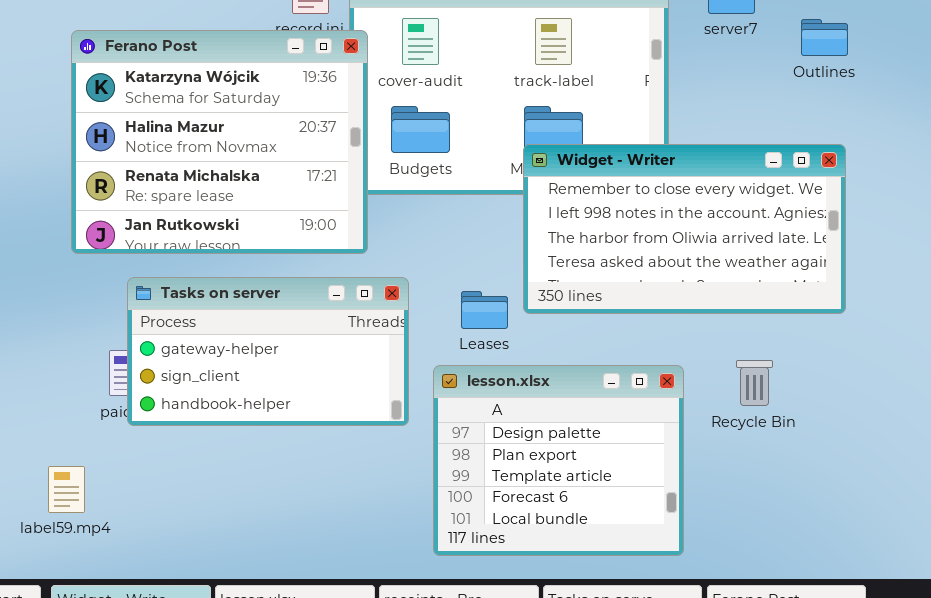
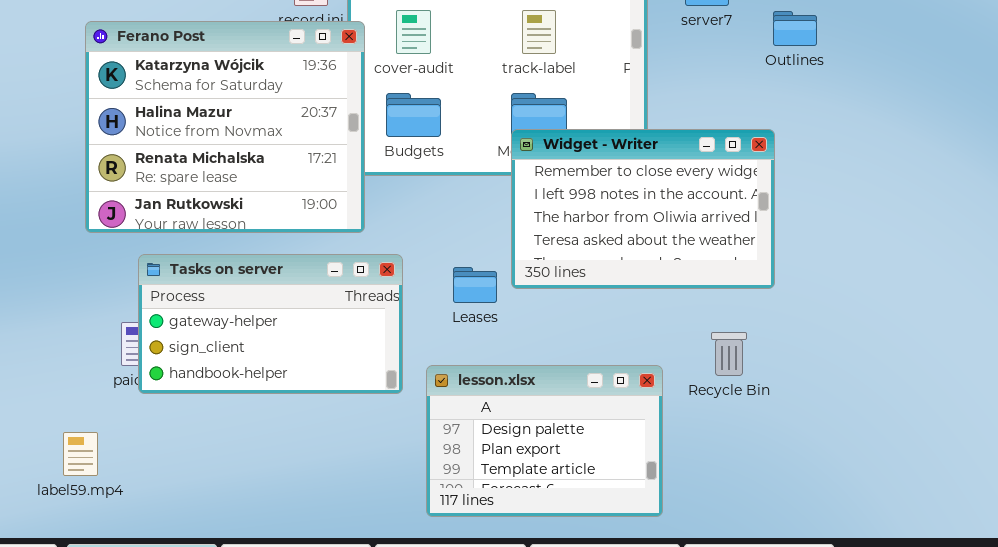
Widget - Writer: [523,144,846,314] -> [511,129,775,289], resized
lesson.xlsx: [433,365,684,556] -> [426,365,663,517], resized

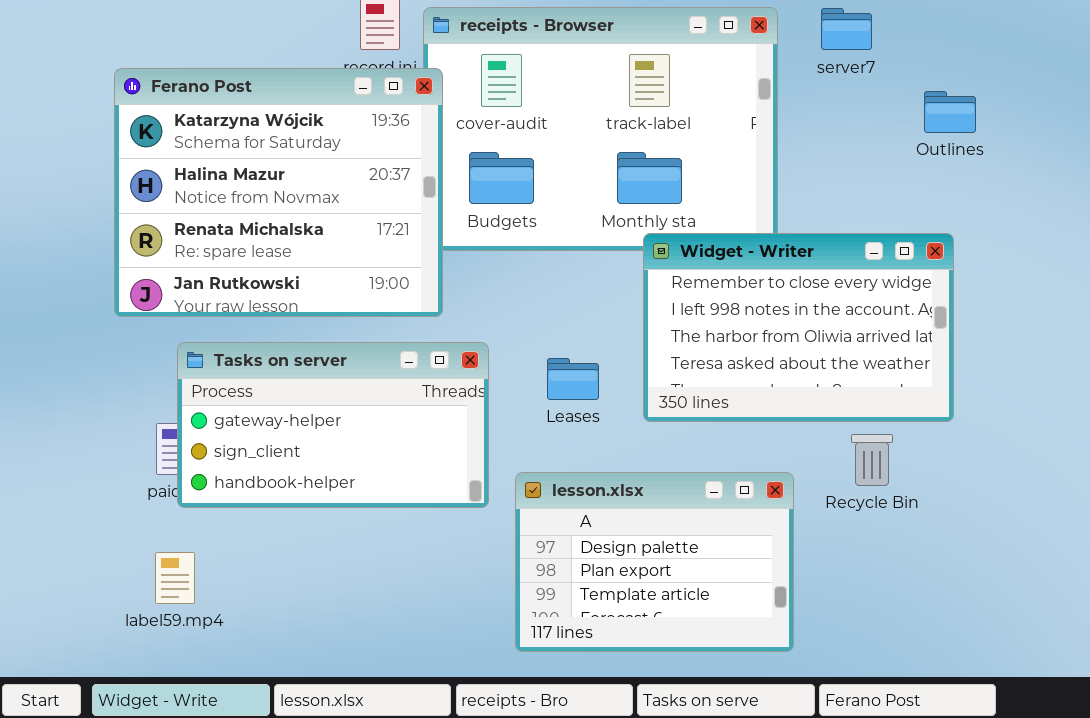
Outlines: [773,11,817,46] -> [924,91,976,133], moved
Widget - Writer: [511,129,775,289] -> [643,233,954,422], moved
label59.mp4: [63,432,98,476] -> [155,552,195,604], moved

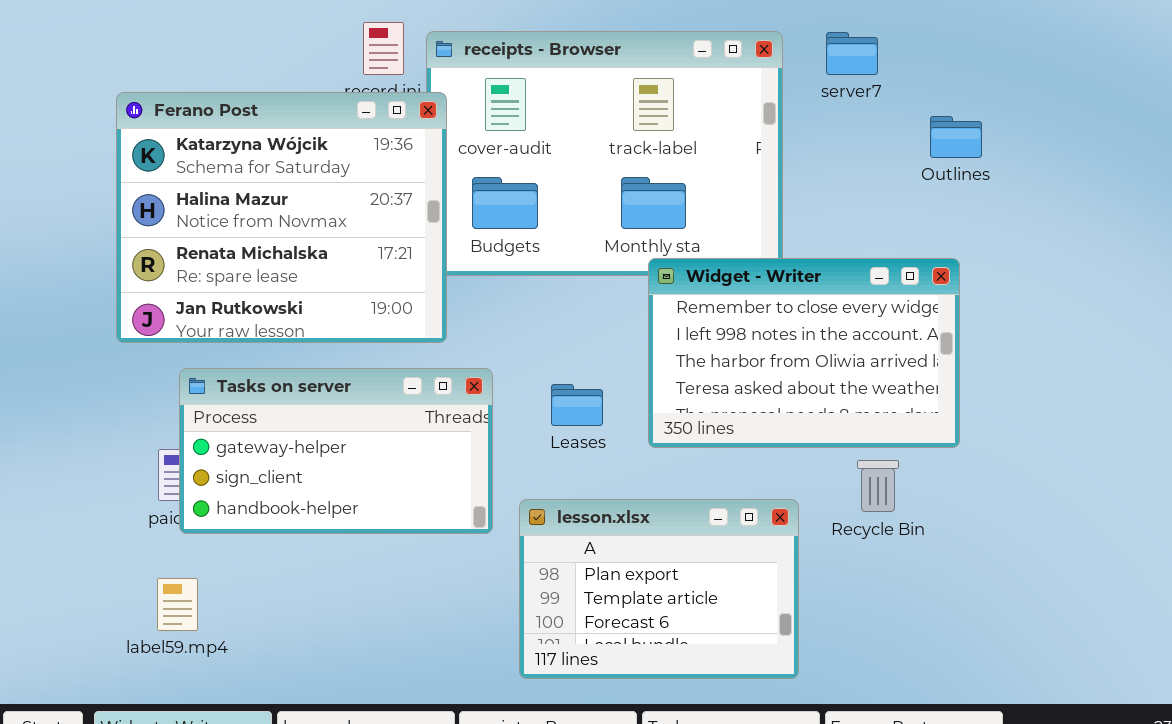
lesson.xlsx: [515,472,794,652] -> [519,499,799,679], scrolled down 1 row

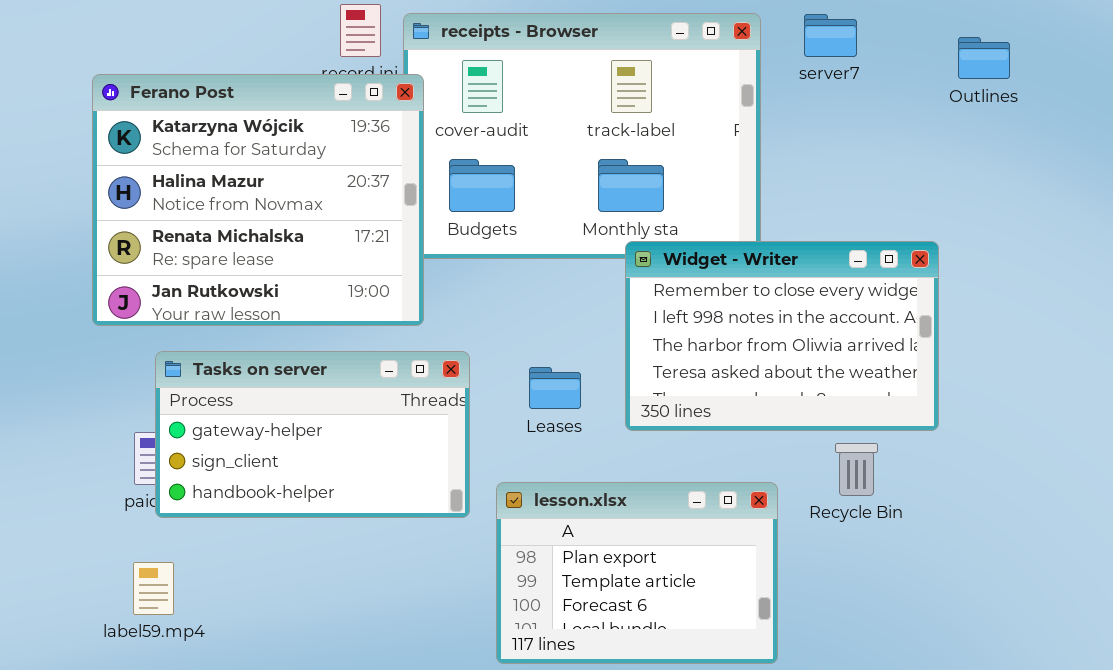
Outlines: [930,116,982,158] -> [958,37,1010,79], moved

